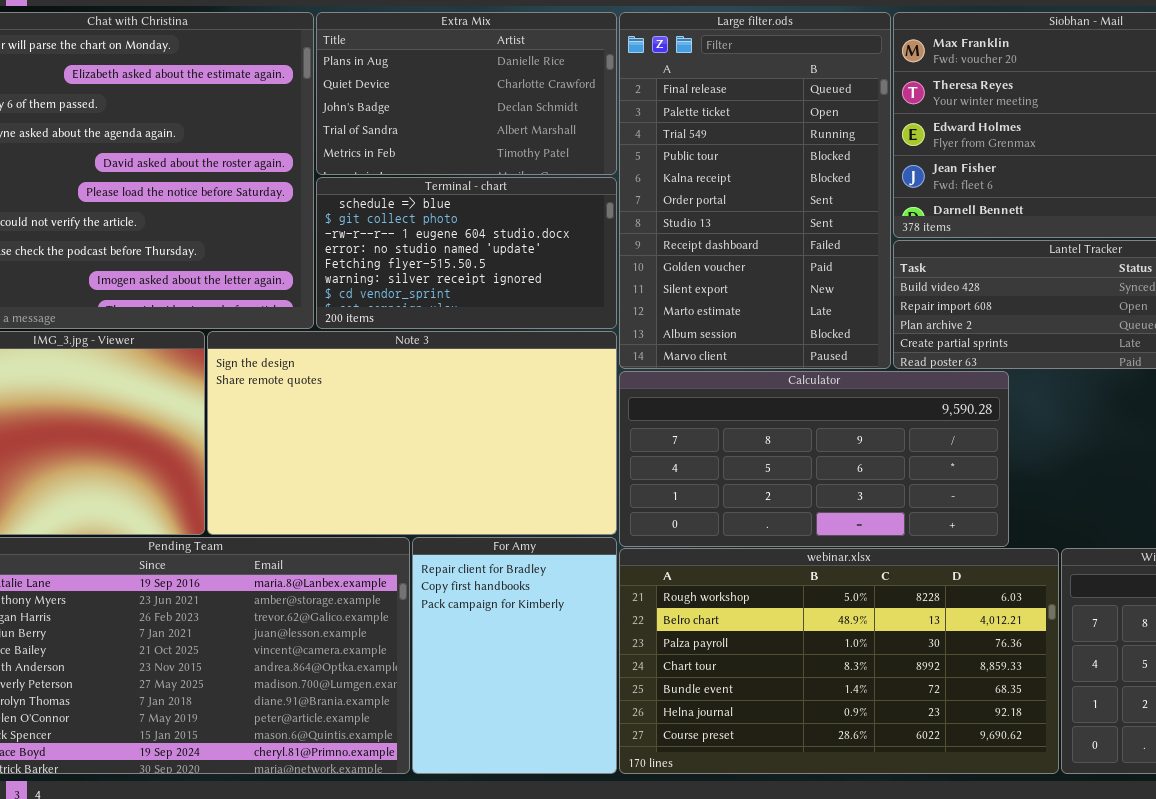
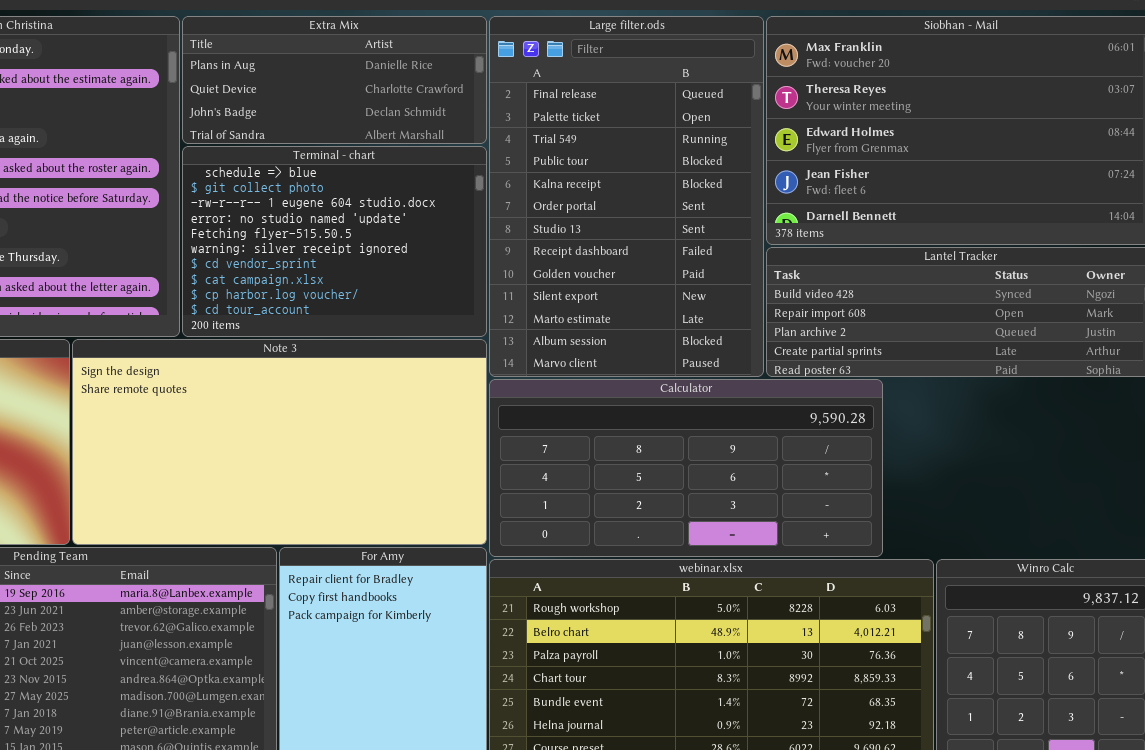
Extra Mix: [316,12,617,175] -> [182,16,487,144], resized
Terminal - chart: [316,177,617,329] -> [182,146,487,337], resized

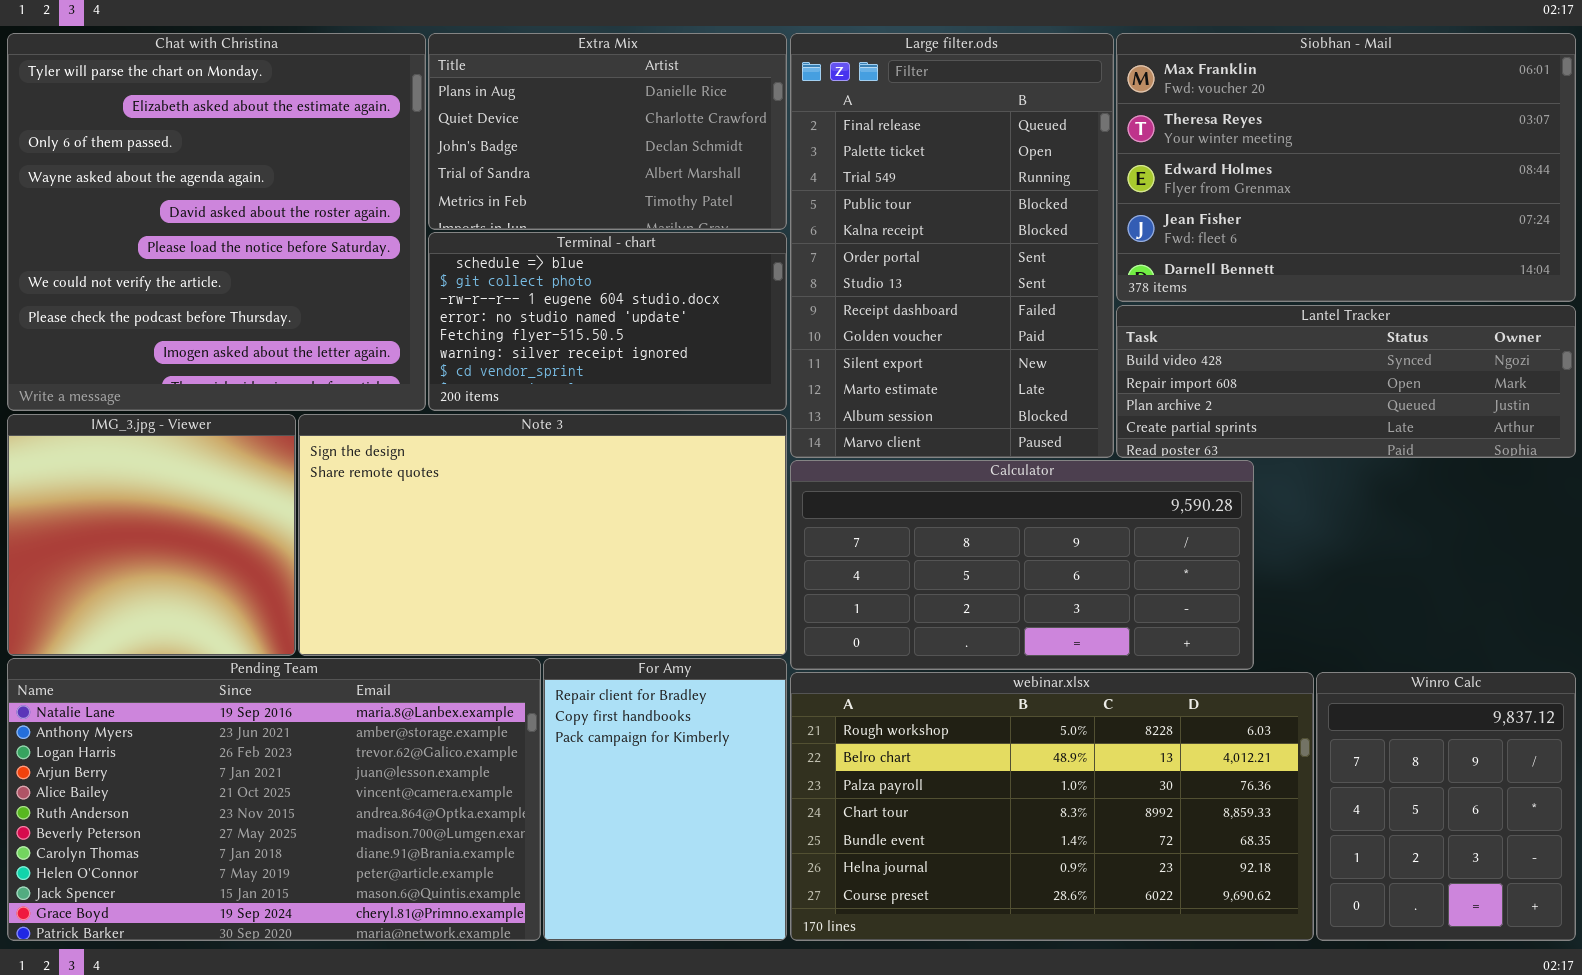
Extra Mix: [182,16,487,144] -> [428,33,787,230], resized
Terminal - chart: [182,146,487,337] -> [428,232,787,411], resized

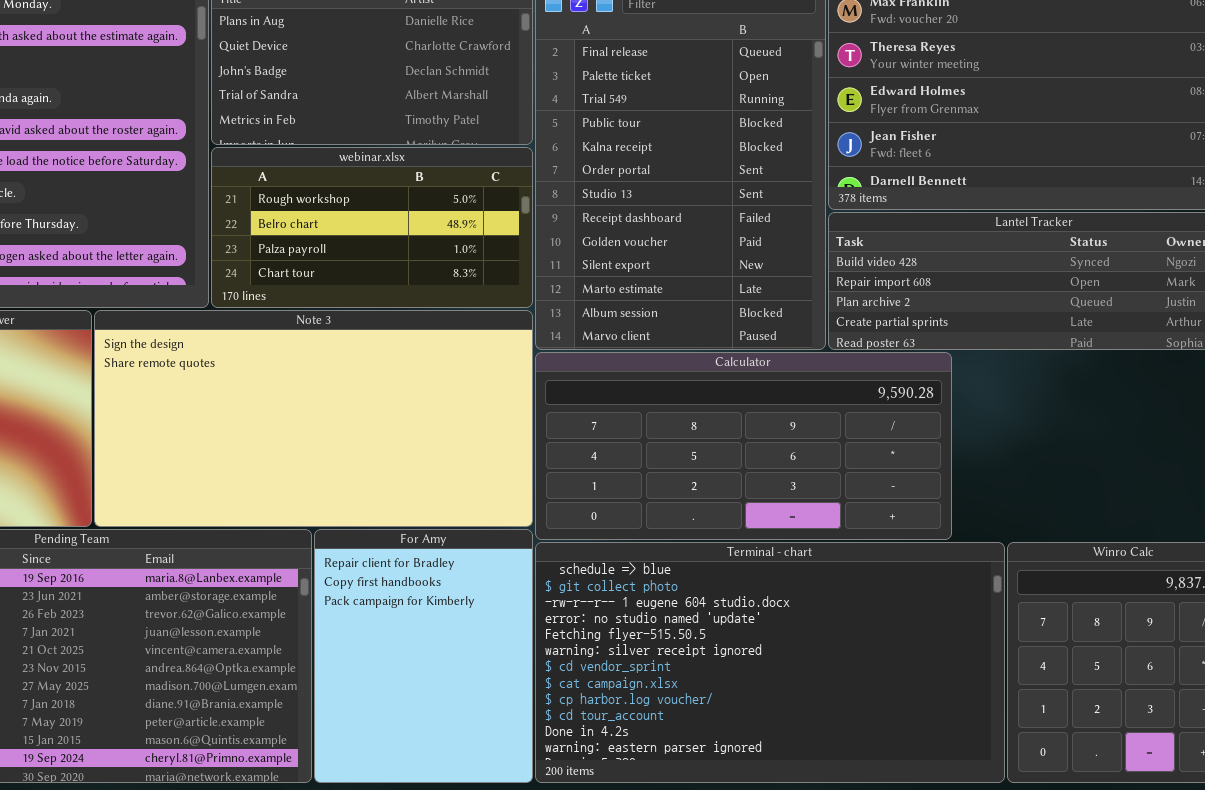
Terminal - chart: [428,232,787,411] -> [535,542,1005,783], moved, resized
webinar.xlsx: [790,672,1314,941] -> [211,147,533,308], moved, resized

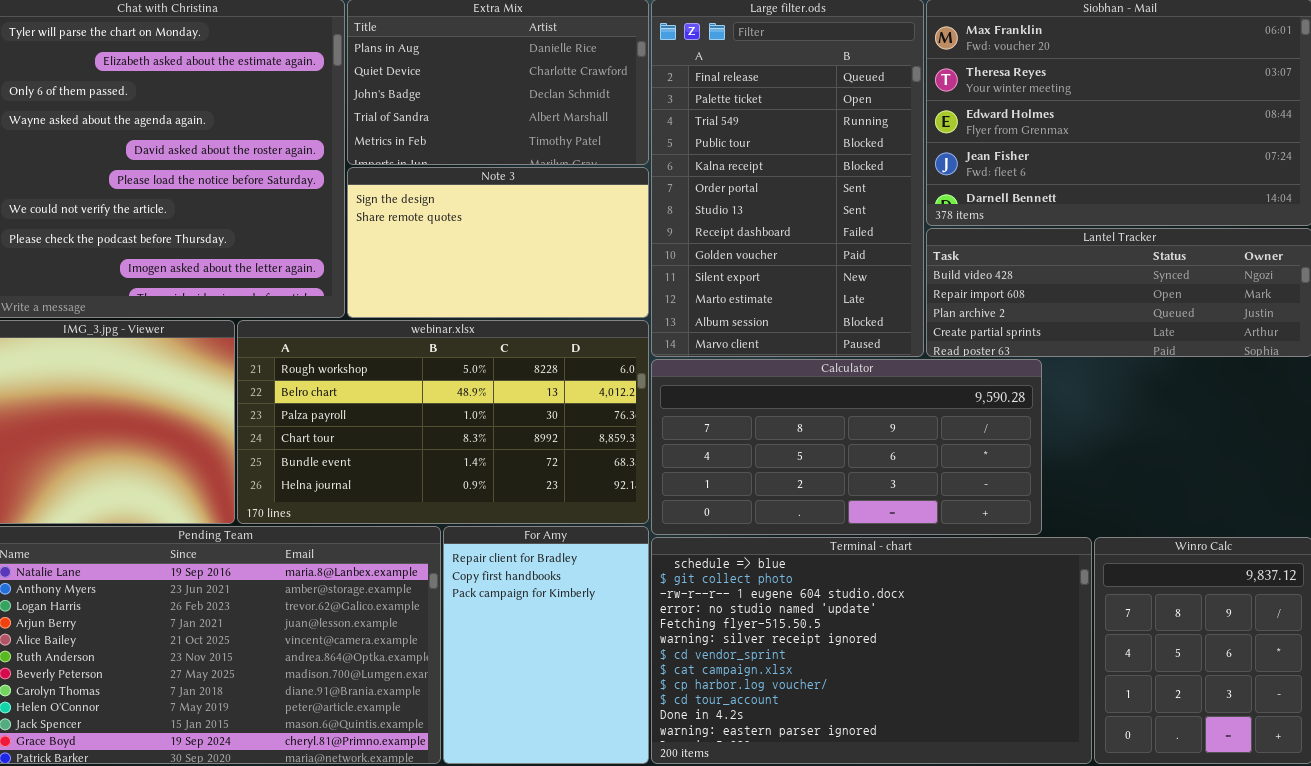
webinar.xlsx: [211,147,533,308] -> [237,320,649,524], moved, resized
Note 3: [94,310,533,527] -> [347,167,649,318], moved, resized

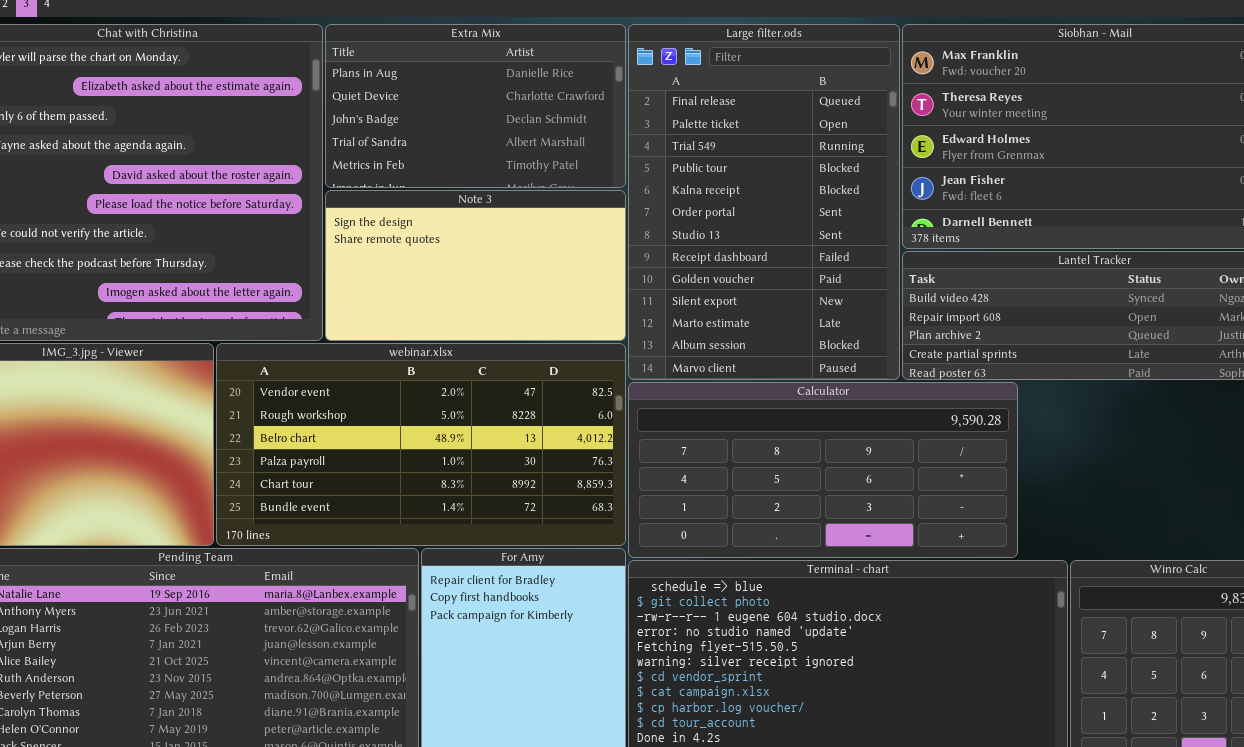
webinar.xlsx: [237,320,649,524] -> [216,343,626,546], scrolled up 1 row

